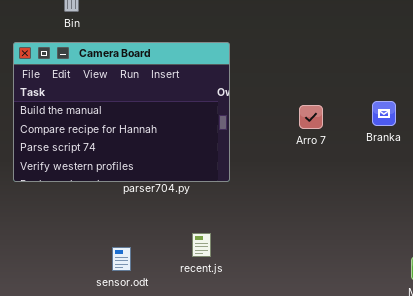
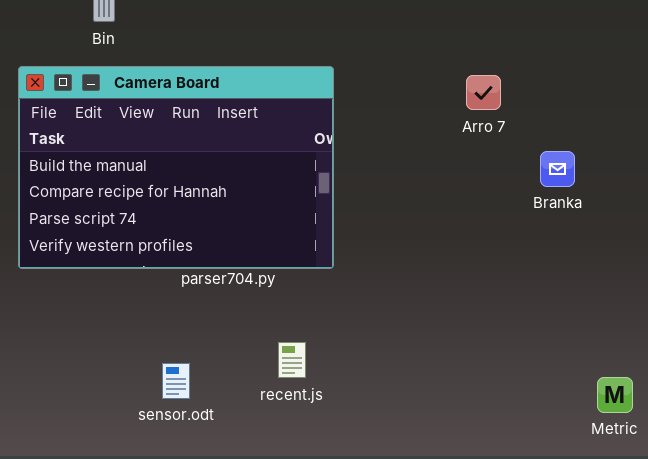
Arro 7: [299,105,323,129] -> [466,75,501,110], moved

